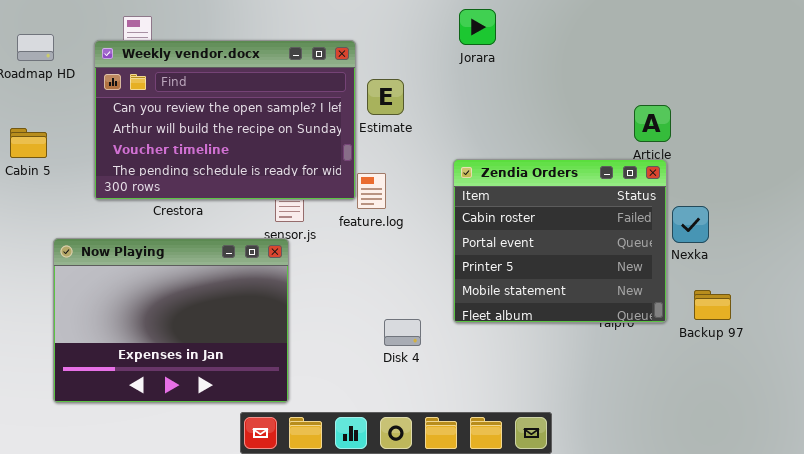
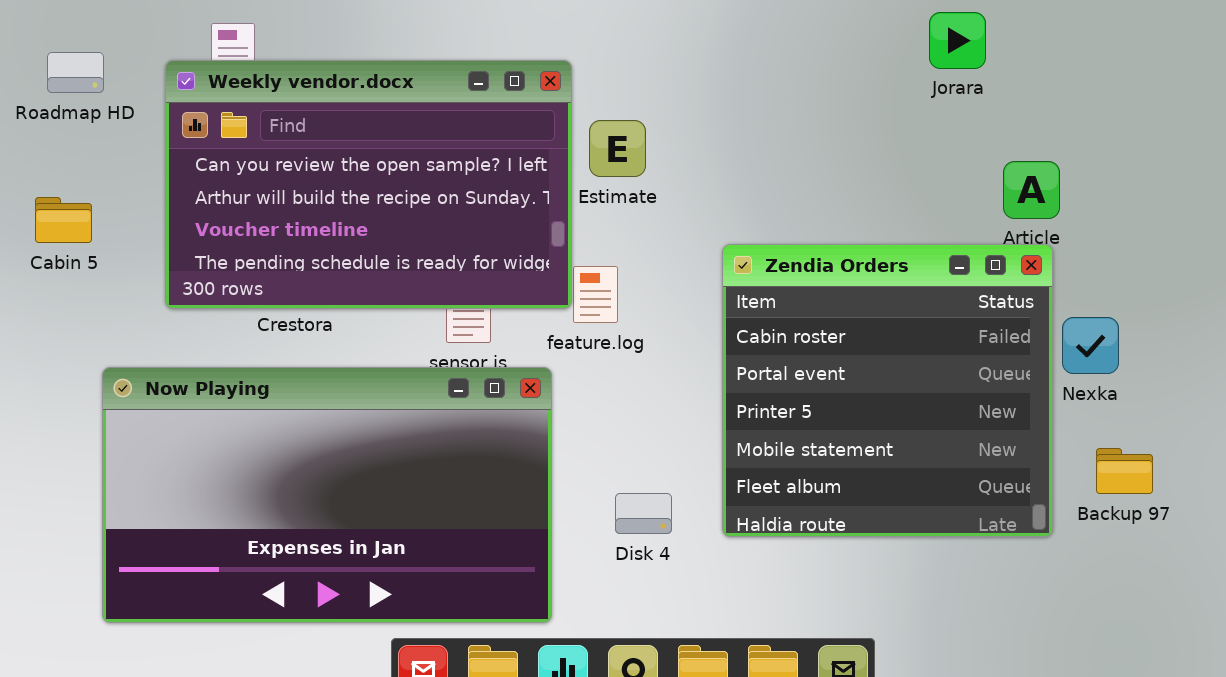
Jorara: [459,9,496,45] -> [929,12,986,69], moved
Zendia Orders: [453,159,667,323] -> [722,244,1053,537], resized
Now Playing: [53,238,289,403] -> [102,367,552,623], resized

